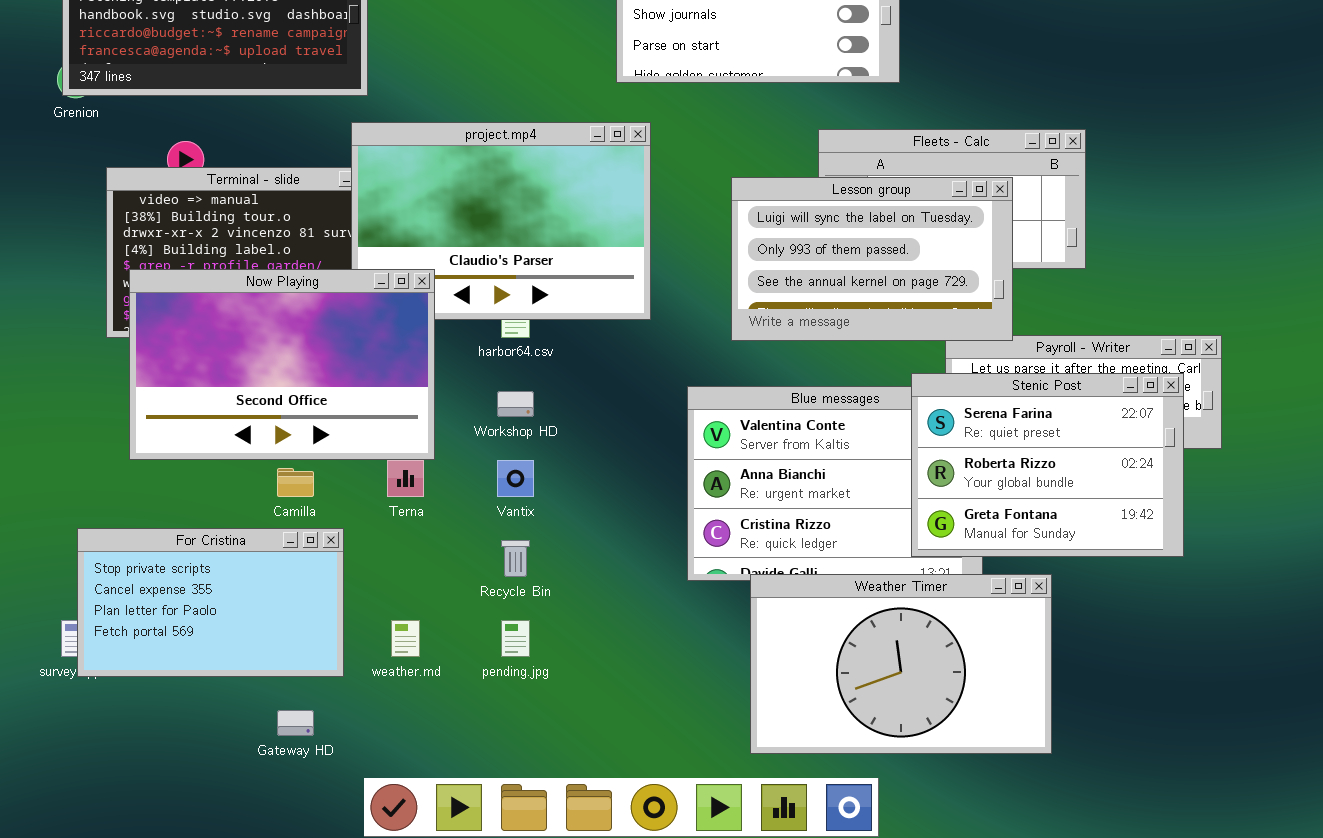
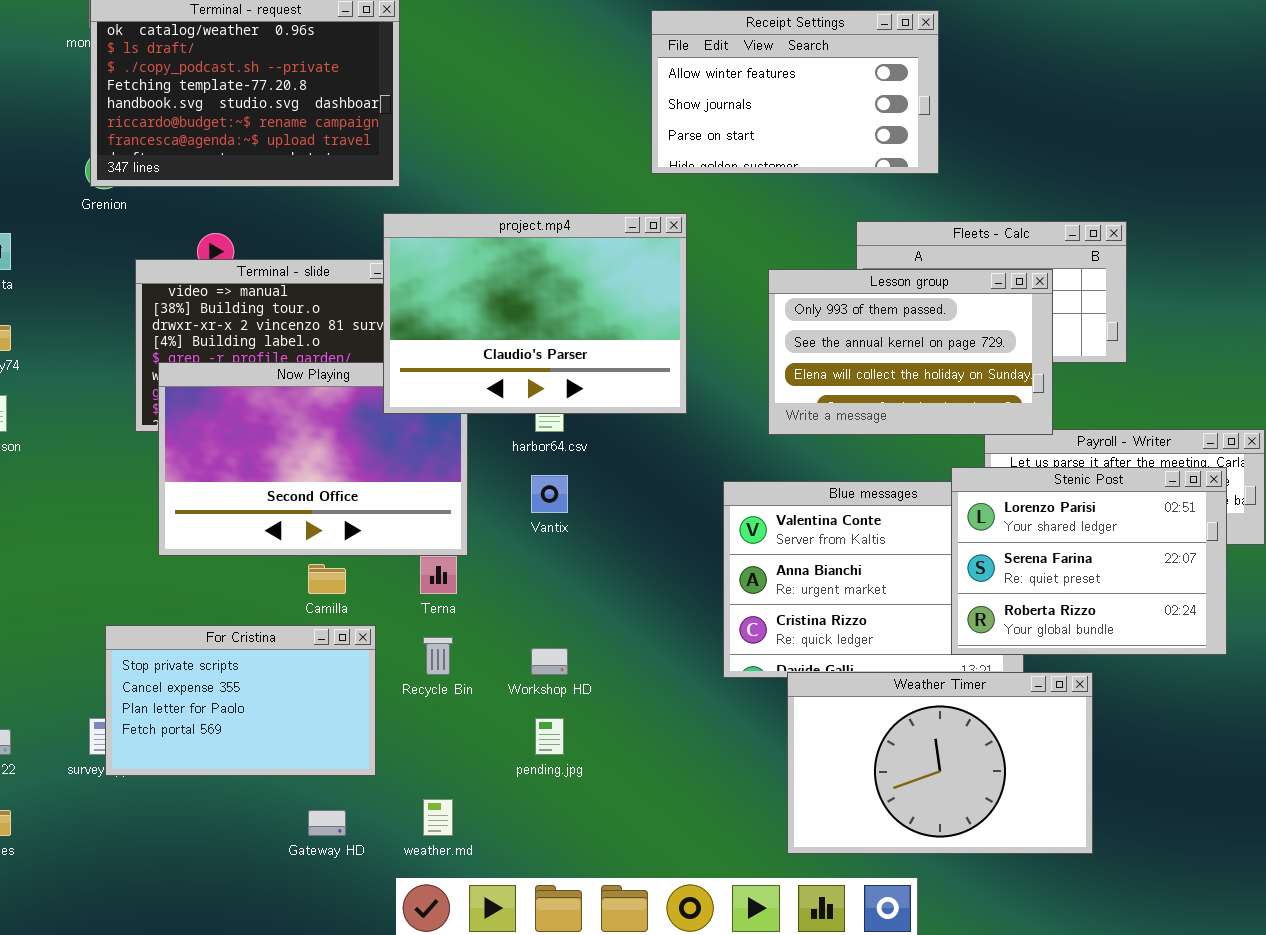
project.mp4: [351,122,651,320] -> [383,213,687,414], raised
Lesson group: [731,177,1013,341] -> [768,269,1053,435], scrolled down 1 row
Stenic Post: [911,373,1184,557] -> [951,467,1227,655], scrolled up 1 row
Workshop HD: [497,391,534,417] -> [531,648,568,675], moved
Vantix: [497,460,534,497] -> [531,475,568,513], moved
Recycle Bin: [501,540,530,577] -> [423,637,453,675], moved
weather.md: [391,620,420,657] -> [423,799,453,836], moved

